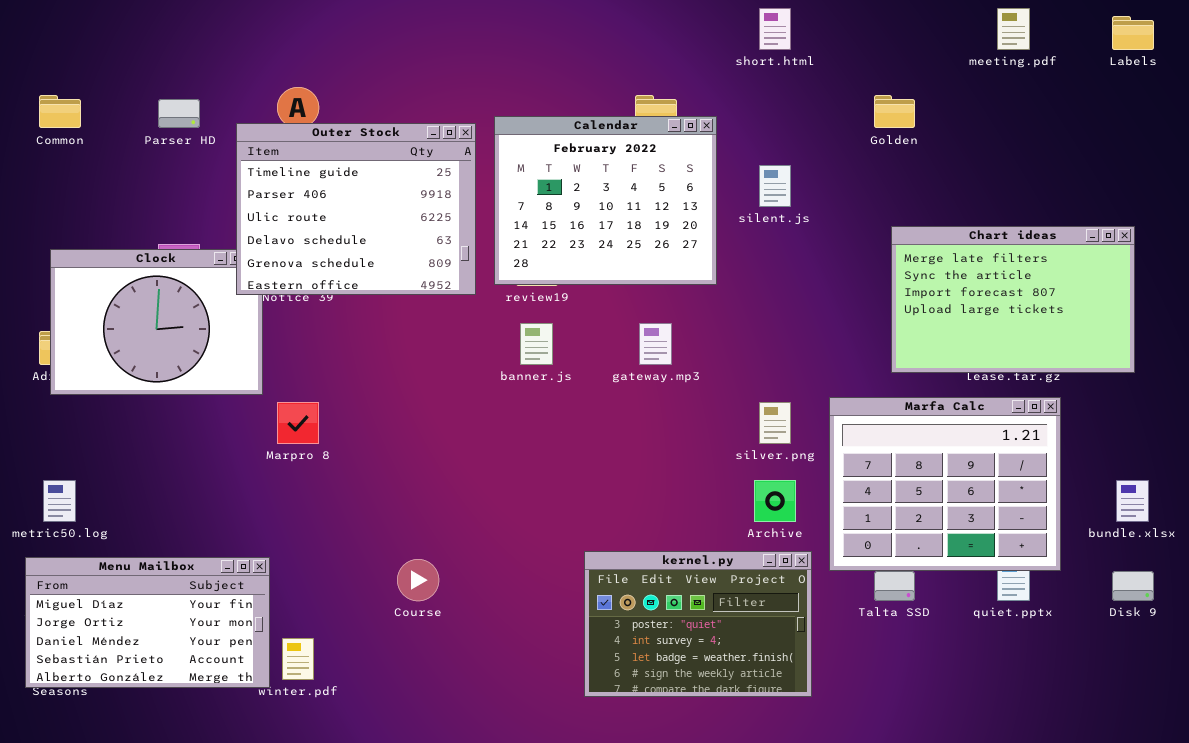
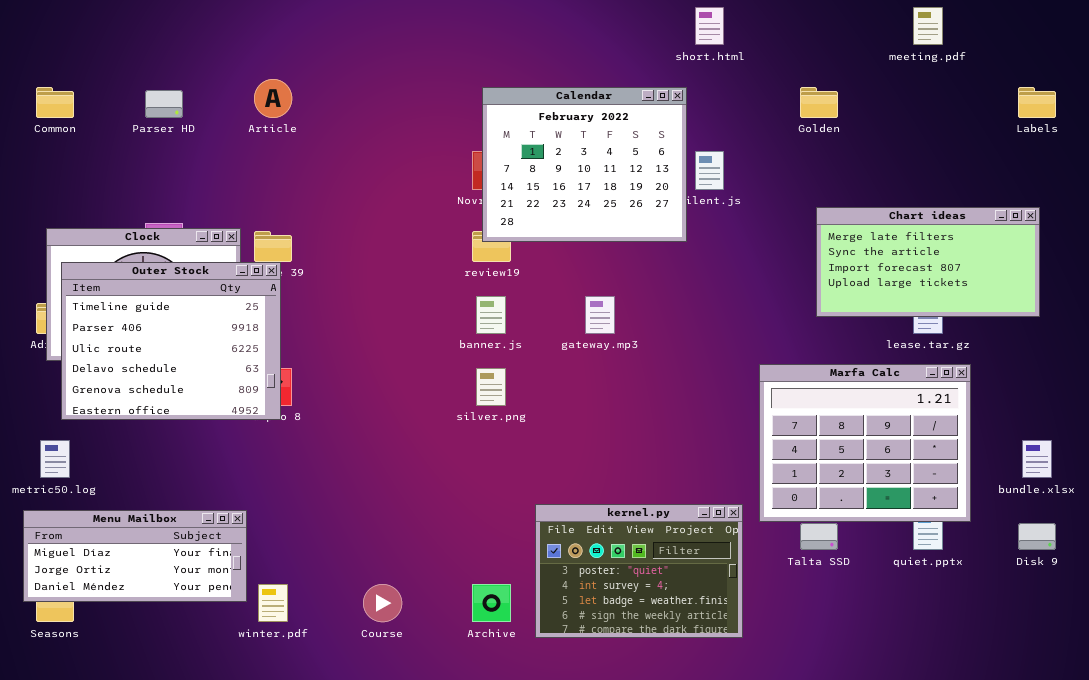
Labels: [1112,16,1154,50] -> [1018,87,1056,118], moved
Calendar: [494,116,717,285] -> [482,87,687,242], moved
Outer Stock: [236,123,476,295] -> [61,262,281,420], moved
Chart ideas: [891,226,1135,373] -> [816,207,1040,317], resized
silver.png: [759,402,791,444] -> [476,368,506,406], moved
Archive: [754,480,796,522] -> [472,584,511,622], moved
Menu Mailbox: [25,557,270,688] -> [23,510,247,602], resized
Course: [397,559,439,601] -> [363,584,402,622], moved

